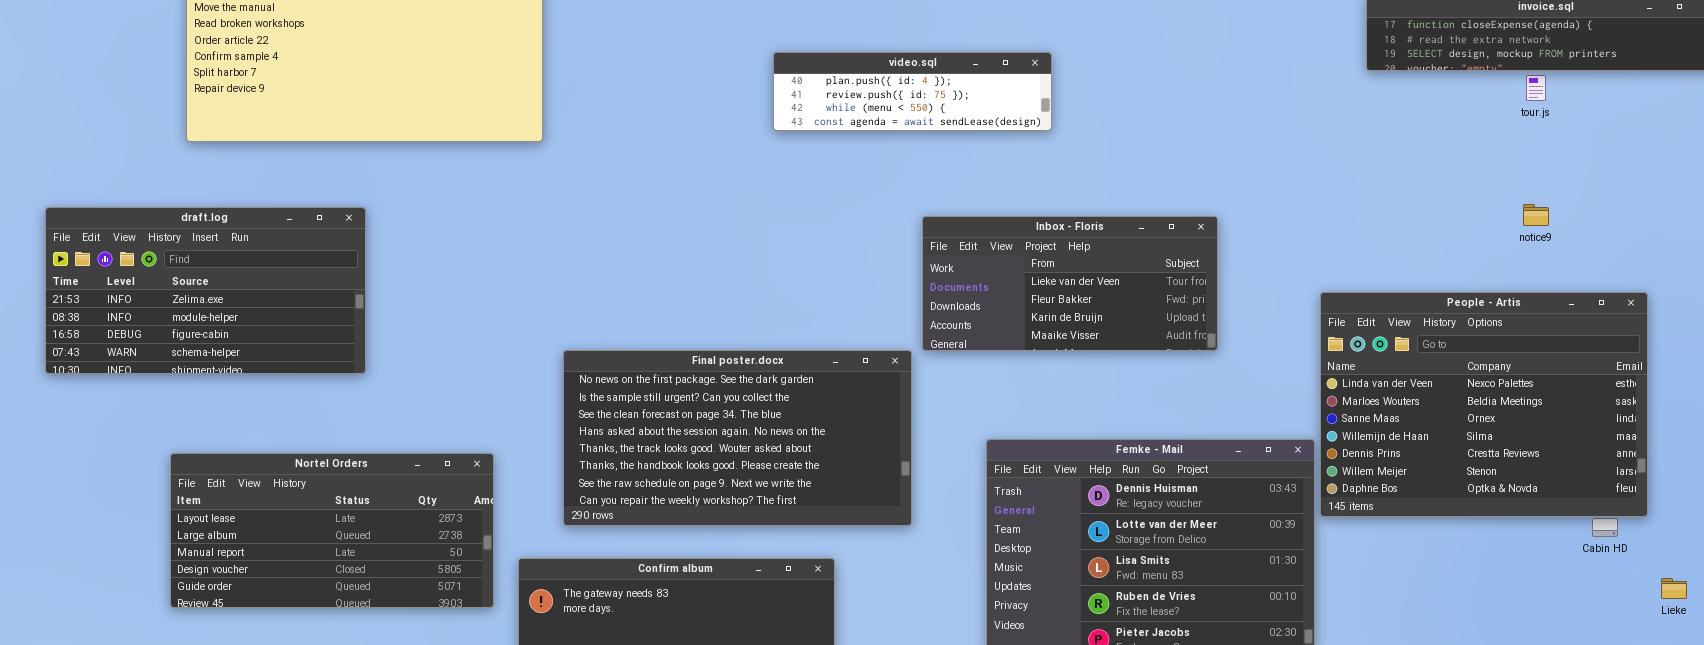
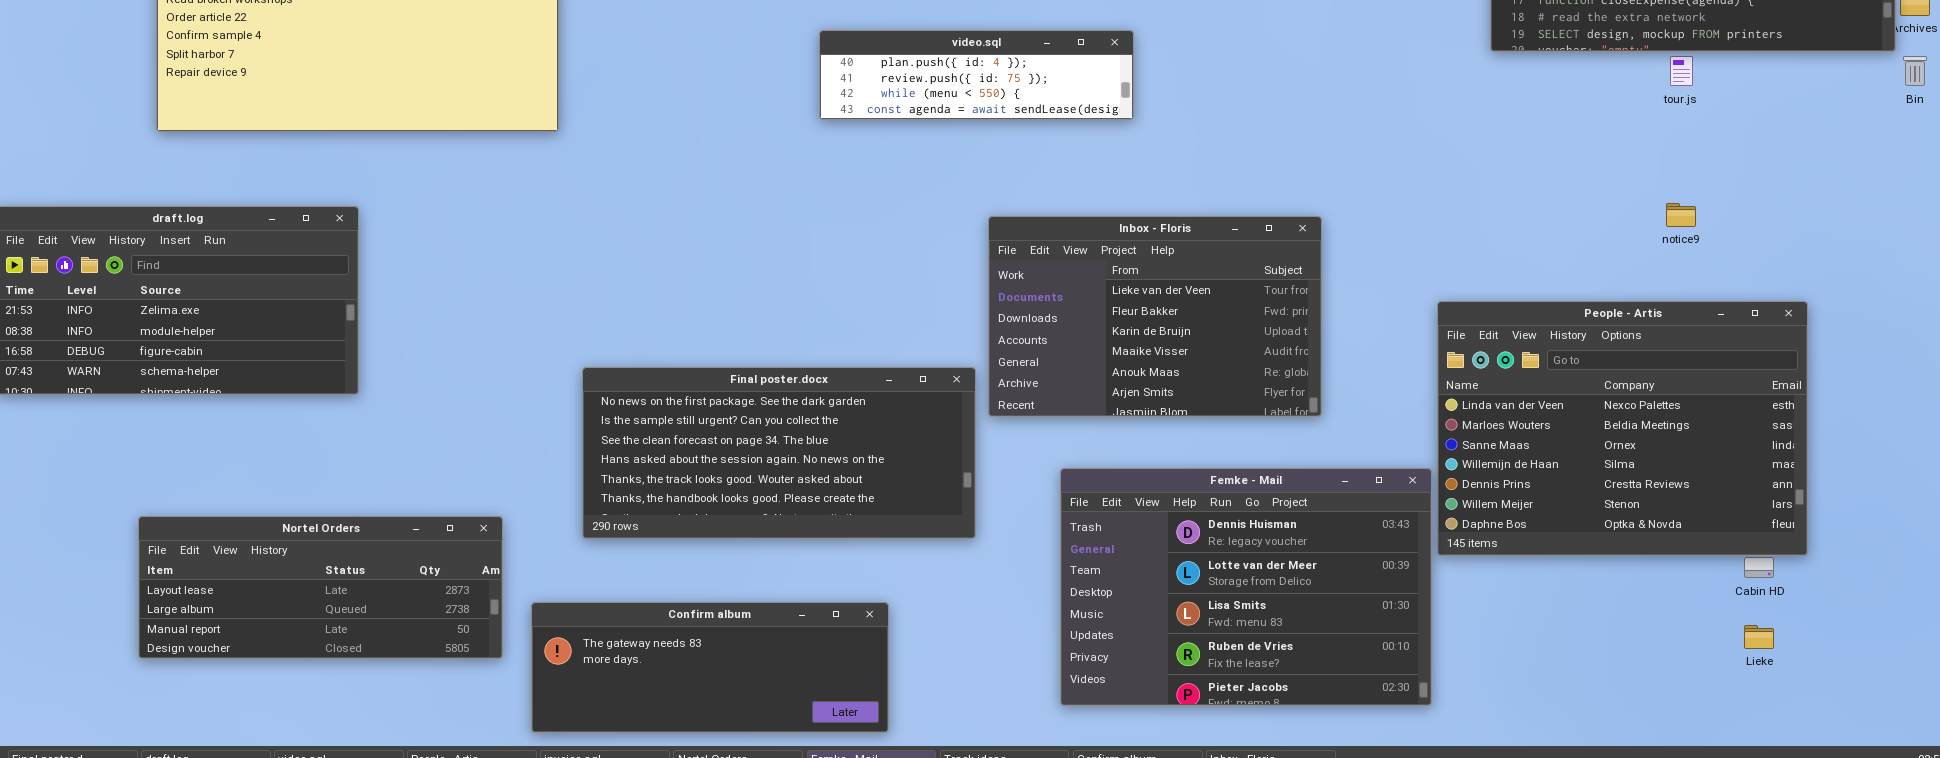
Inbox - Floris: [922,216,1218,351] -> [988,216,1322,417], resized
Final poster.docx: [563,350,912,526] -> [582,367,976,539], resized
Nortel Orders: [170,453,494,608] -> [138,516,503,659], resized
Lieke: [1661,578,1687,599] -> [1744,625,1774,649], moved

